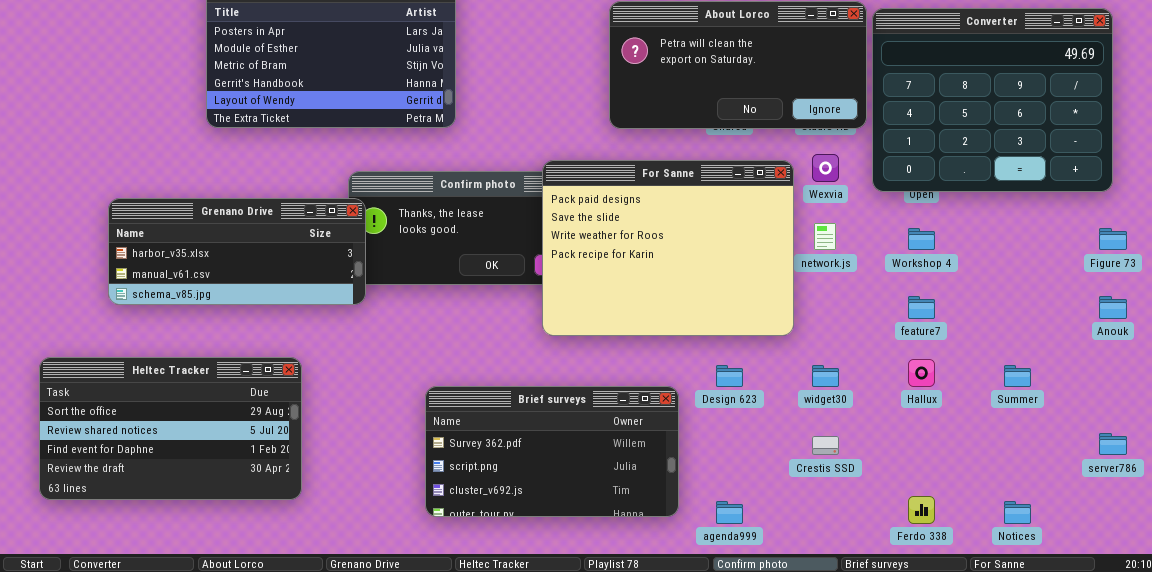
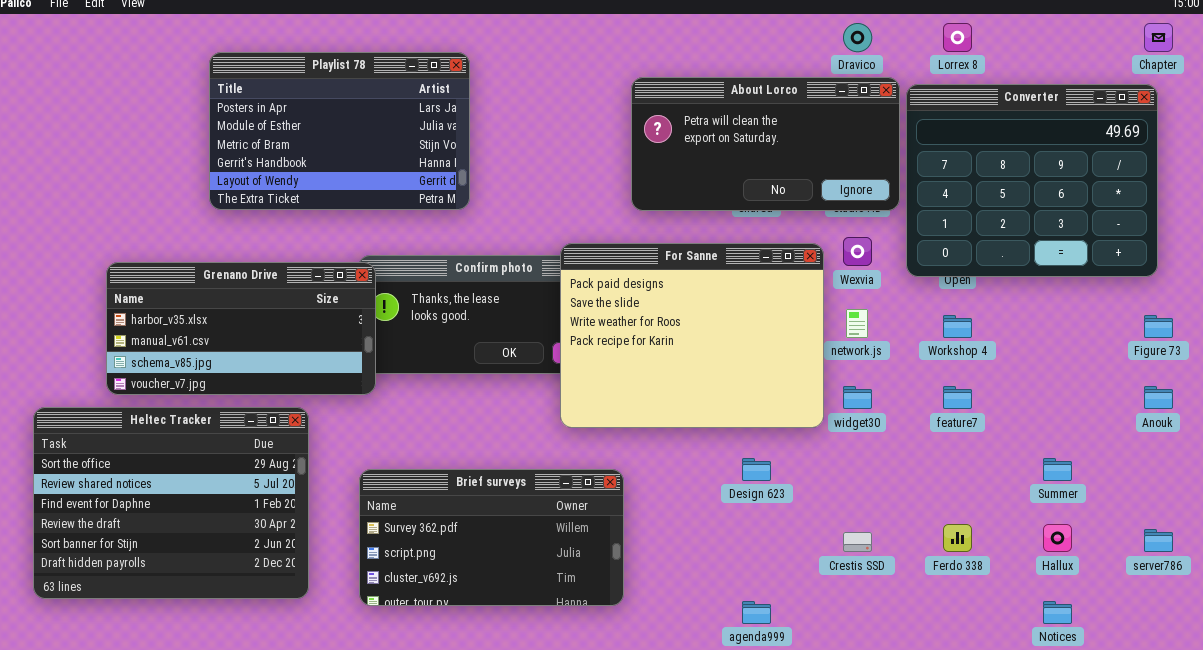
Grenano Drive: [108,198,366,305] -> [106,262,376,395], resized
Heltec Tracker: [39,357,302,500] -> [33,407,309,599], resized
Hallux: [908,359,935,387] -> [1043,524,1072,552], moved
widget30: [812,365,839,387] -> [843,386,872,409], moved
Brief surveys: [425,386,679,517] -> [359,469,624,606], moved
Ferdo 338: [908,496,935,524] -> [943,524,972,552], moved

